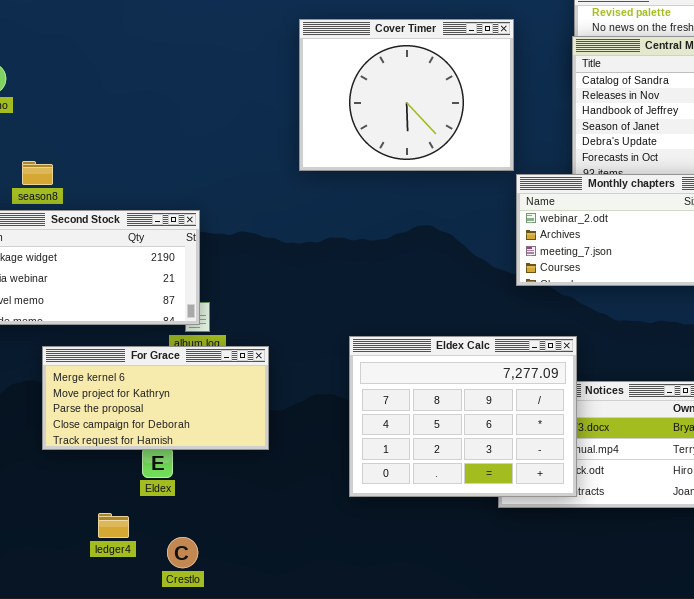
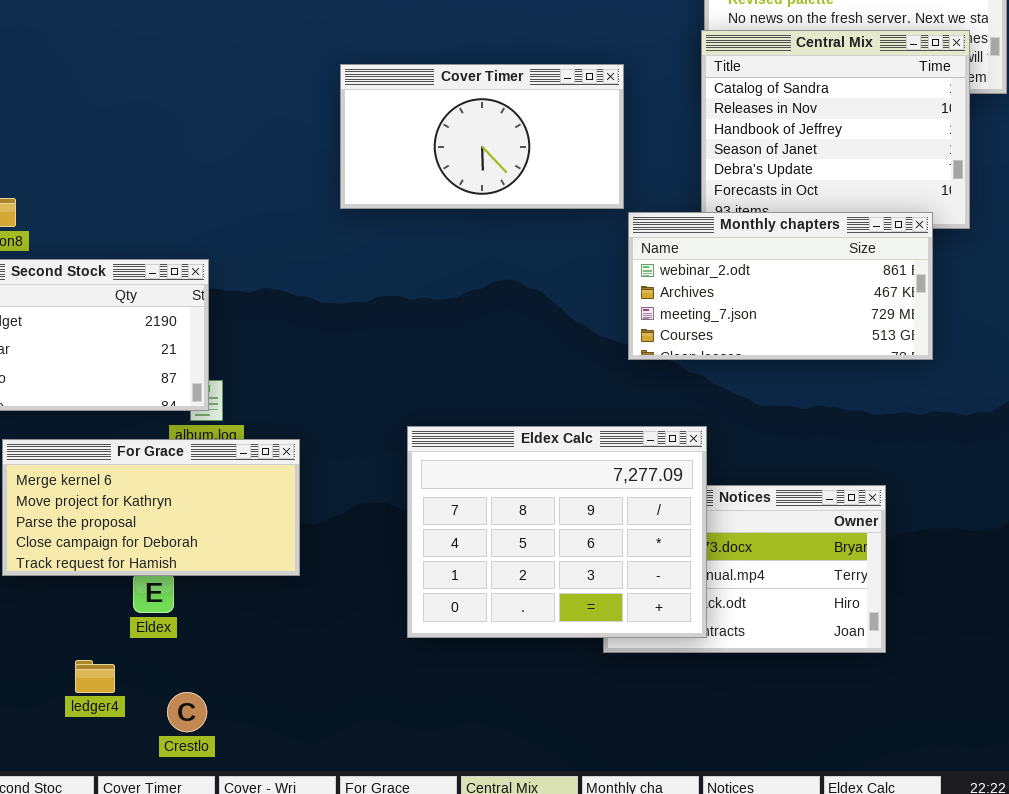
Cover Timer: [299,19,514,171] -> [340,64,624,209], resized

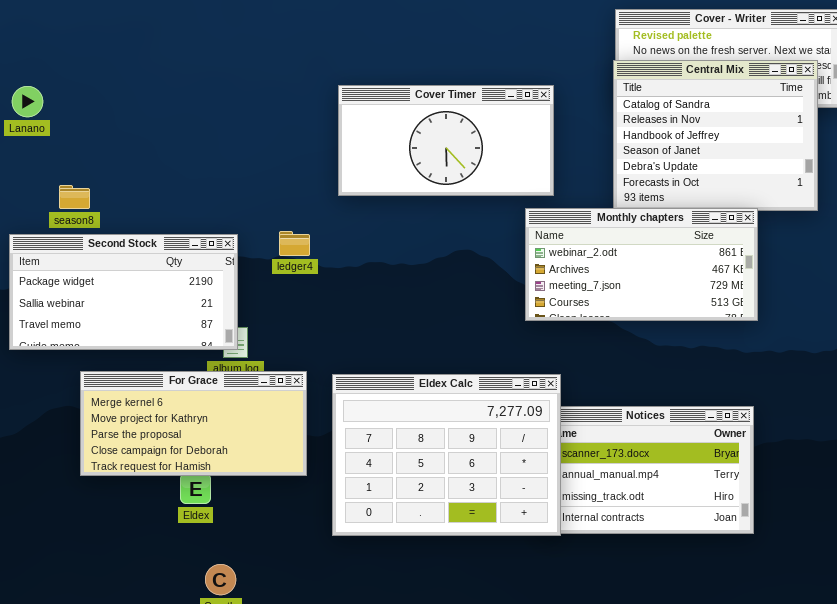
Monthly chapters: [628,212,933,360] -> [525,208,758,321], moved
Eldex Calc: [407,426,707,638] -> [332,374,561,536], moved
ledger4: [75,660,115,693] -> [279,231,310,256], moved

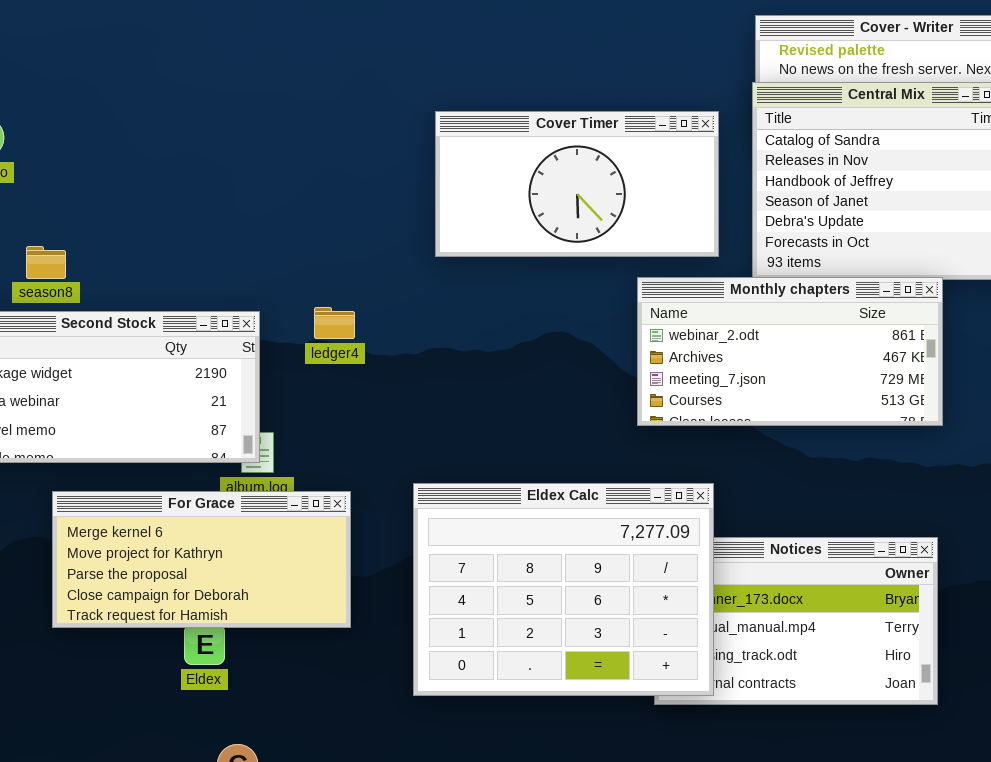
Cover Timer: [338,85,554,196] -> [435,111,719,257], moved
Eldex Calc: [332,374,561,536] -> [413,483,714,696], moved

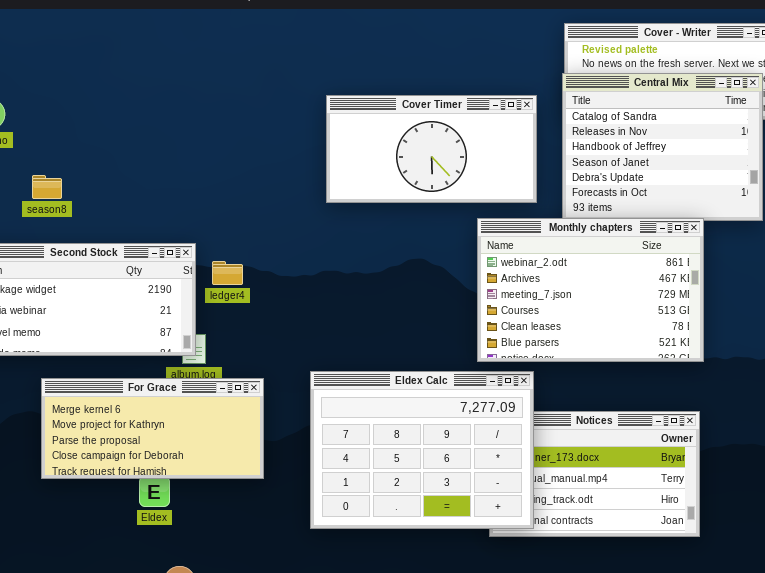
season8: [26,246,66,279] -> [32,175,62,199], moved
Monthly chapters: [637,277,943,426] -> [477,218,704,362], resized
ledger4: [314,307,355,339] -> [212,261,243,285], moved

